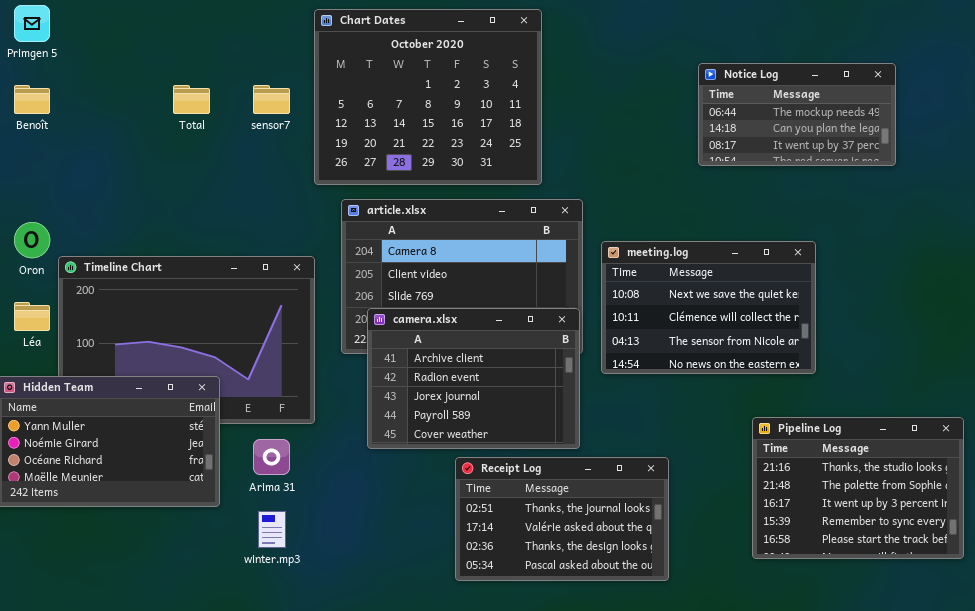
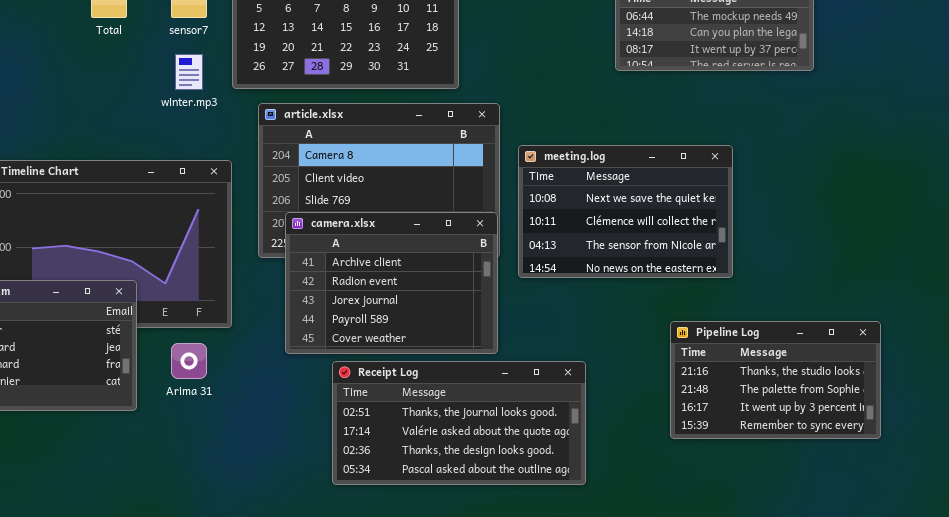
Pipeline Log: [752,417,964,559] -> [670,321,881,439], resized
Receipt Log: [455,457,669,581] -> [332,361,586,485], resized
winter.mp3: [258,511,286,548] -> [175,54,203,90], moved

